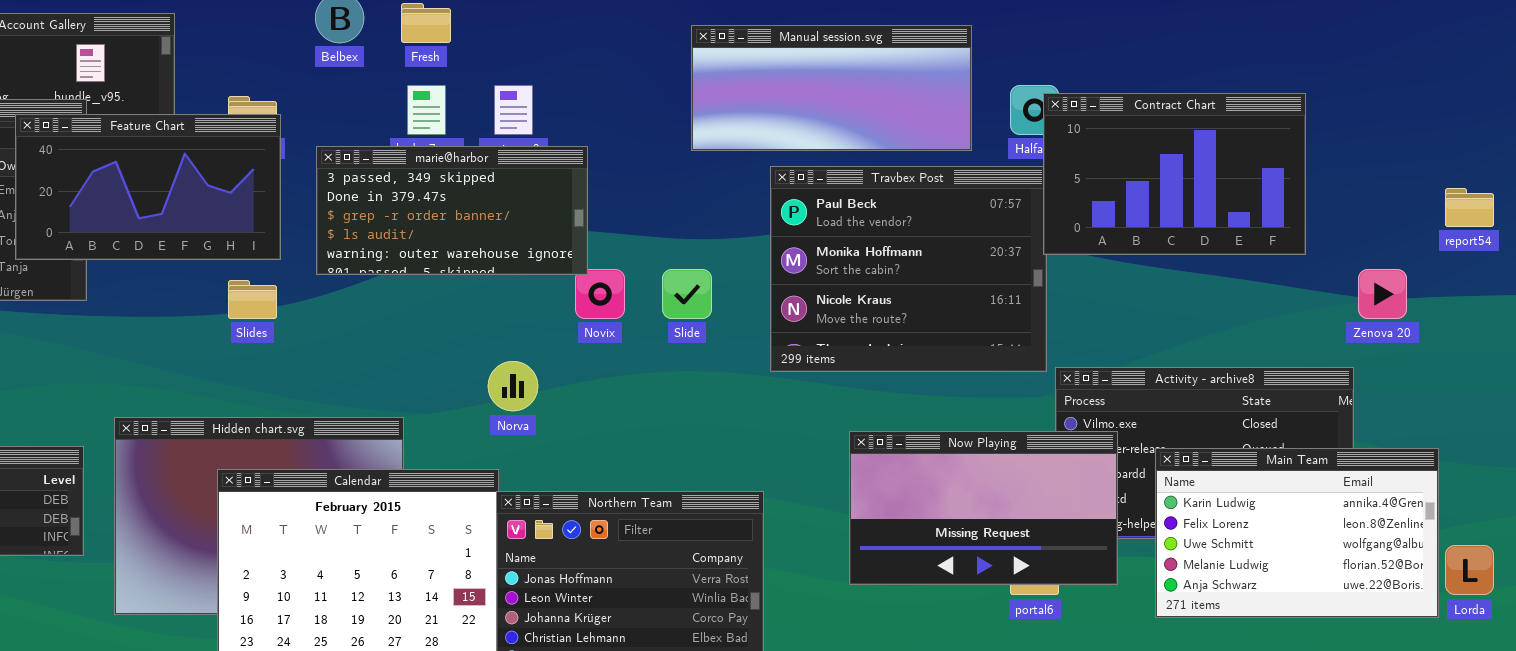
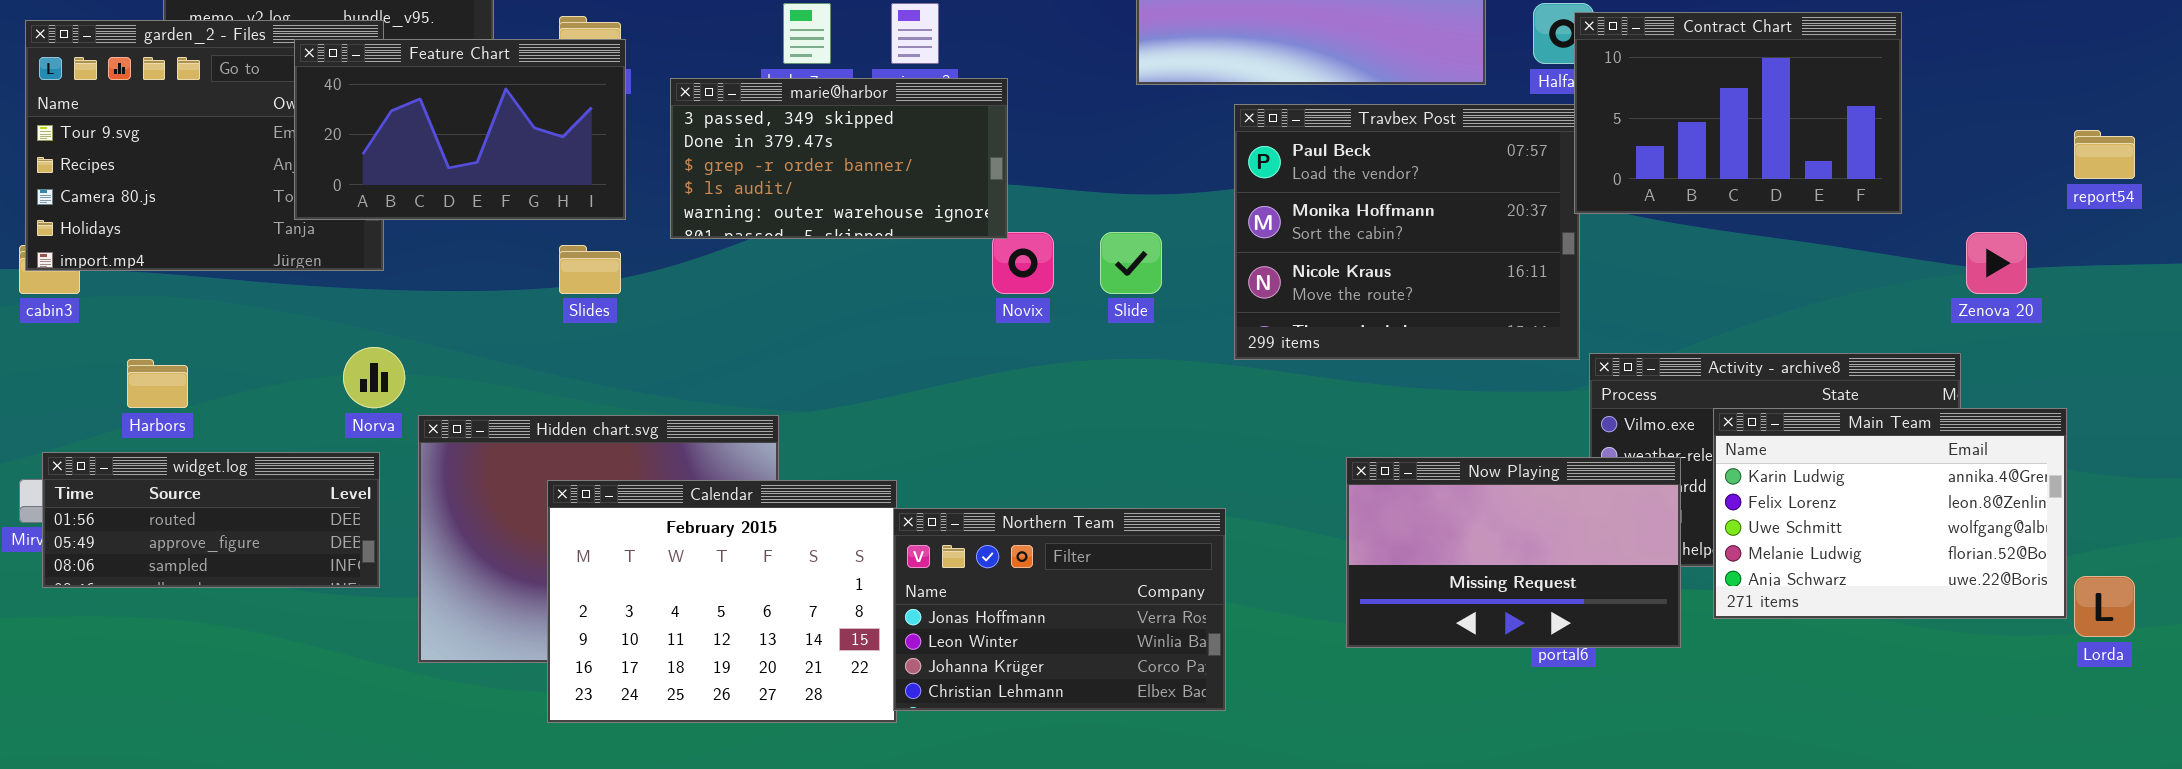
Norva: [488,361,538,411] -> [343,347,405,408], moved
Now Playing: [849,431,1118,585] -> [1346,457,1681,648], moved
Main Team: [1155,448,1439,618] -> [1713,408,2067,619], moved

